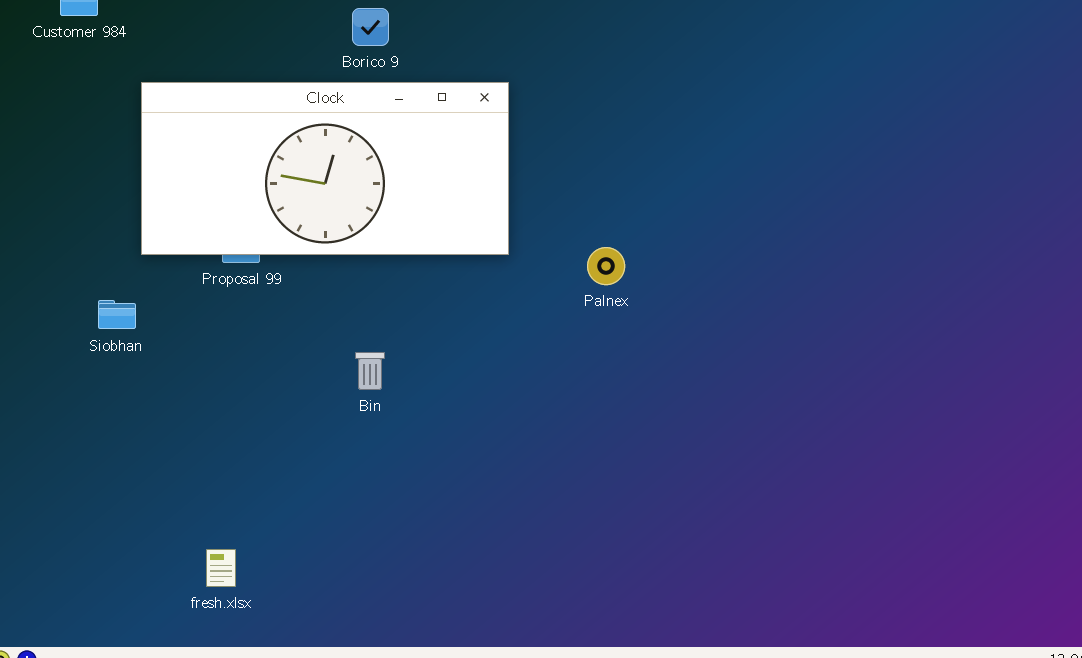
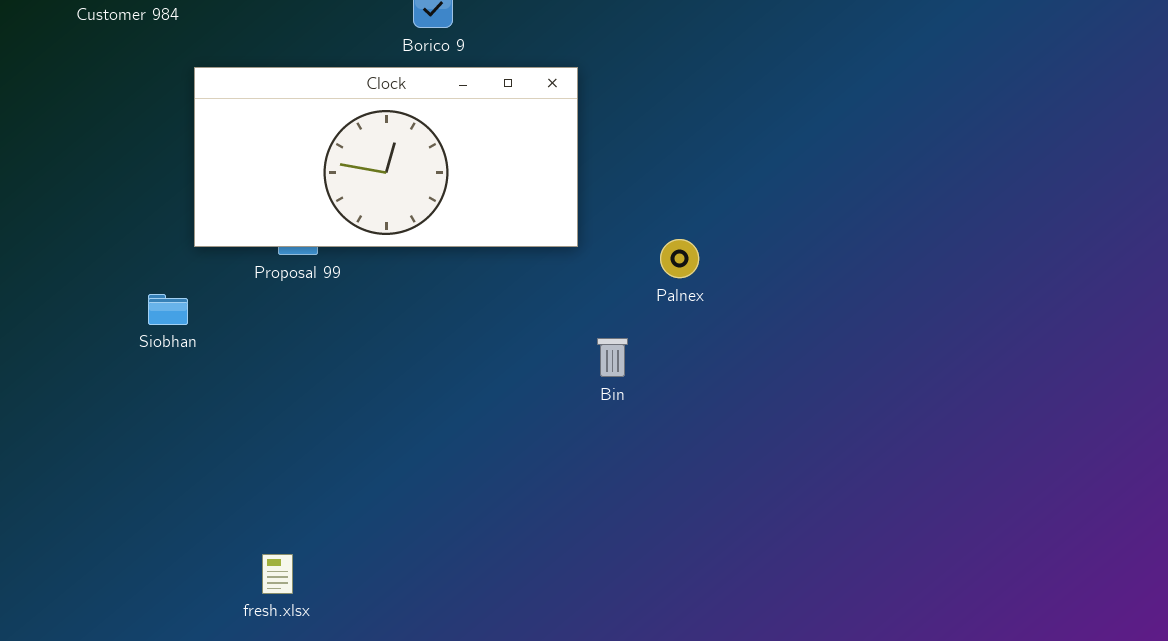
Bin: [355,352,385,390] -> [597,338,628,377], moved

